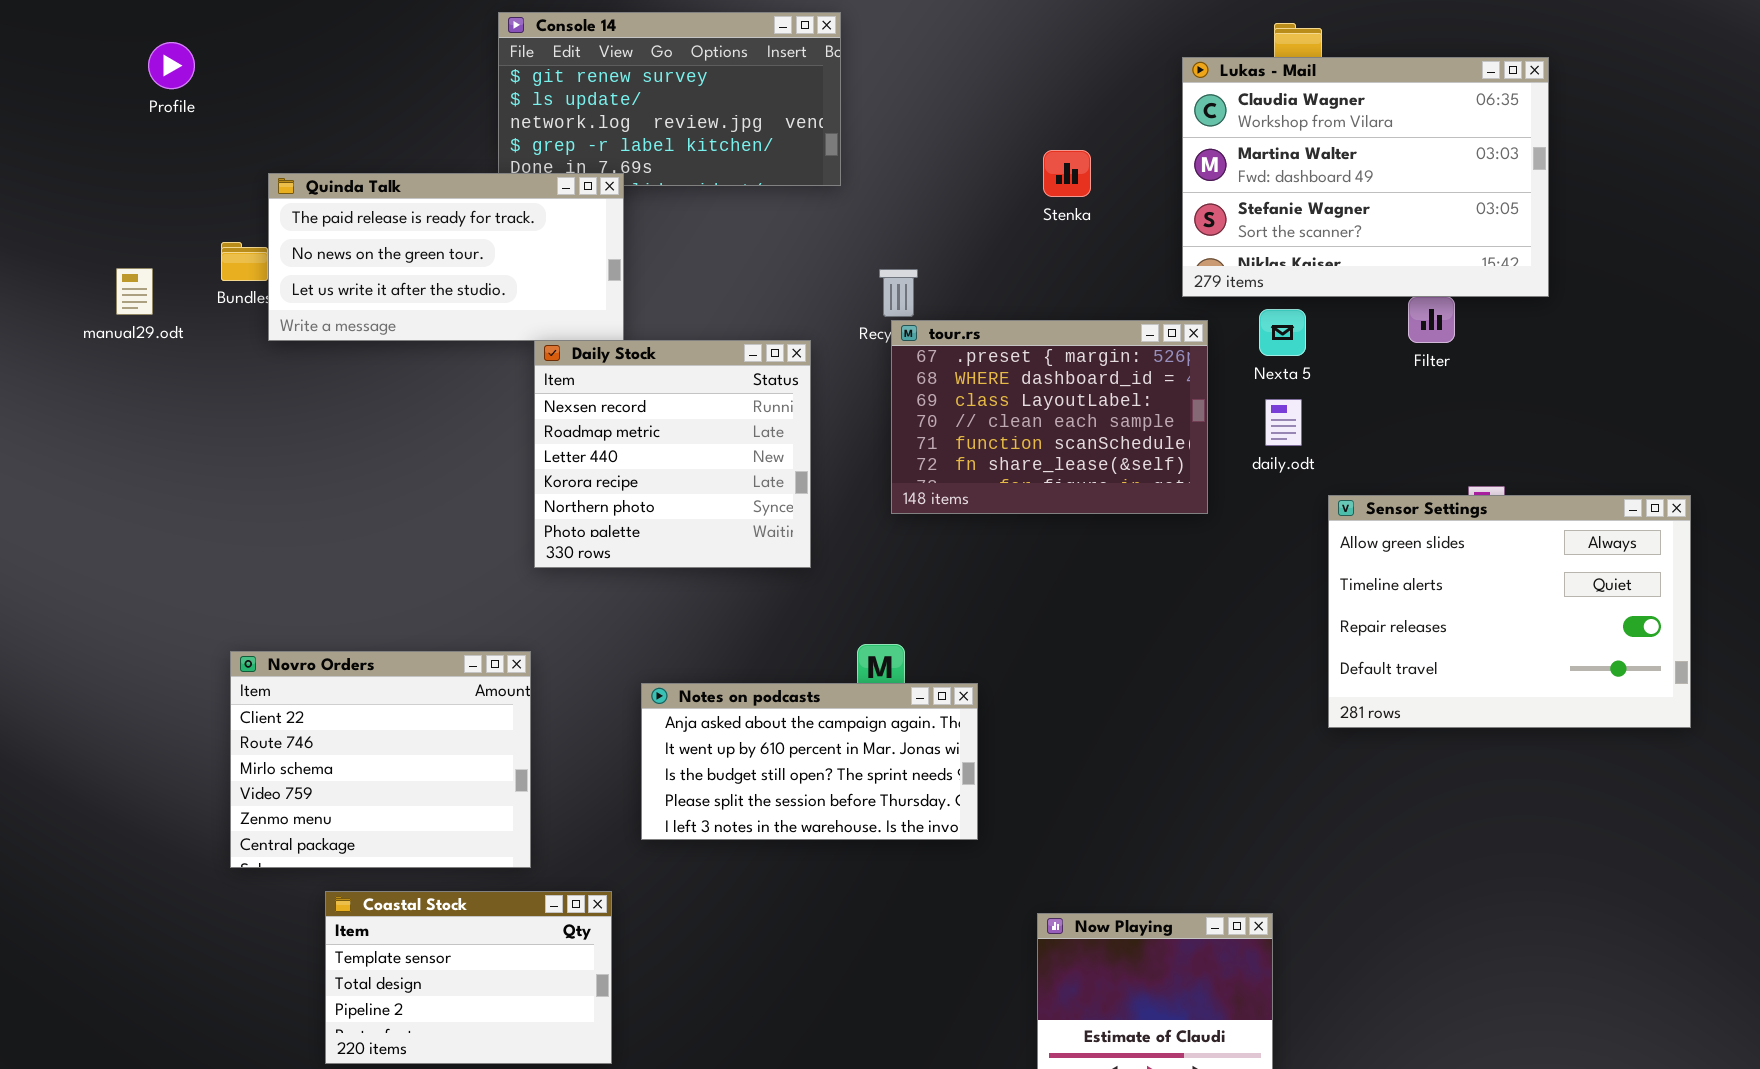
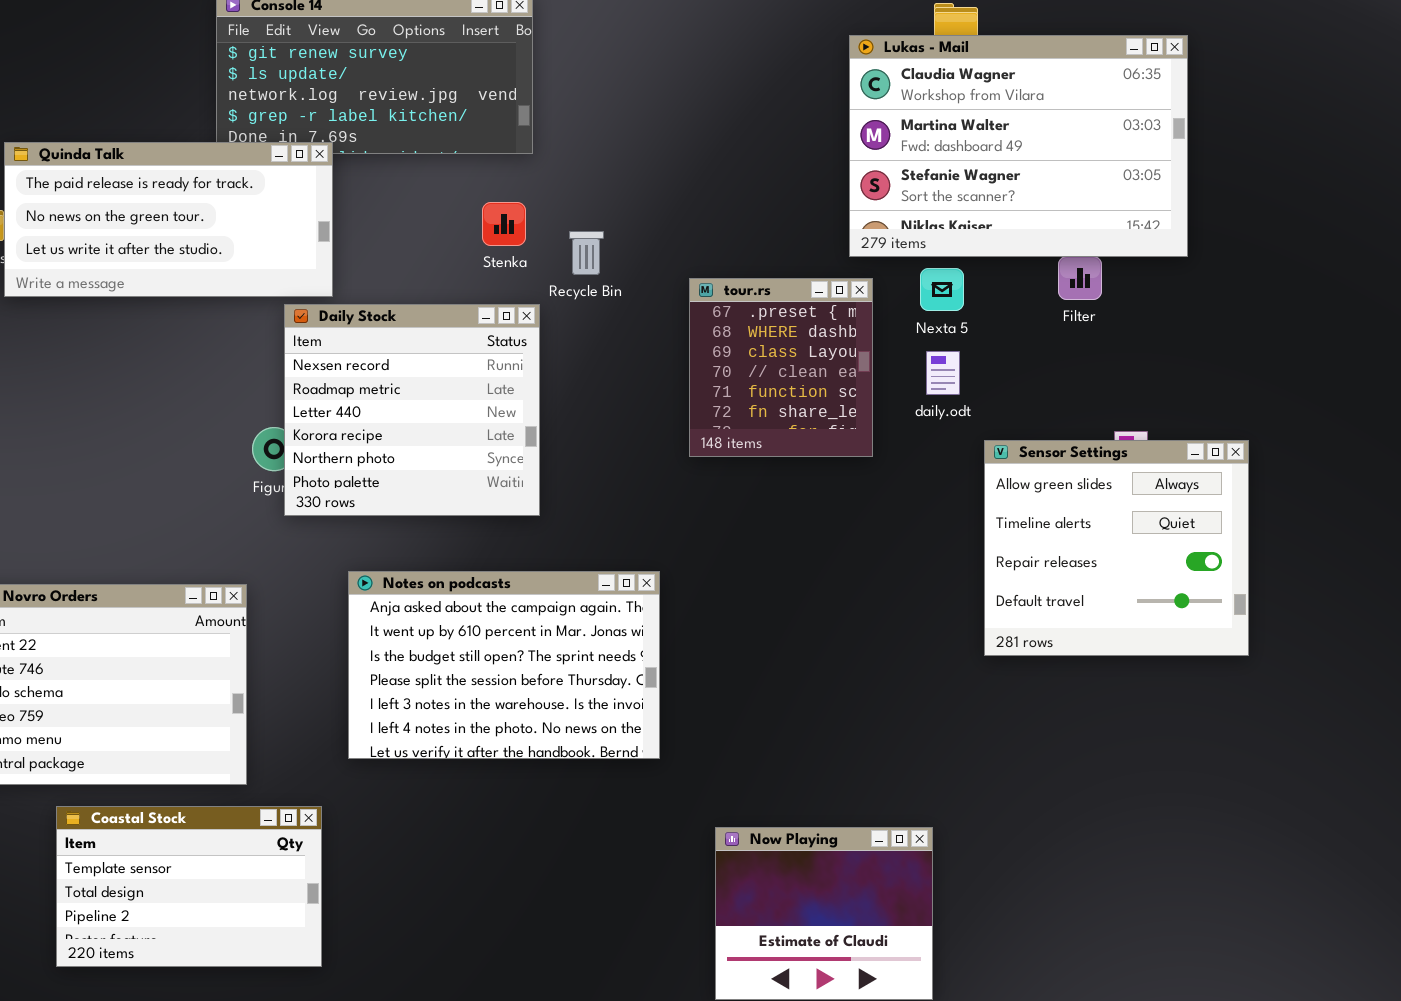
Stenka: [1043,150,1091,197] -> [482,202,526,246], moved
tour.rs: [891,320,1208,514] -> [689,278,873,457], resized
Daily Stock: [534,340,811,568] -> [284,304,540,516], moved
Sensor Settings: [1328,495,1691,728] -> [984,440,1249,656], resized
Notes on podcasts: [641,683,978,840] -> [348,571,660,759], resized

